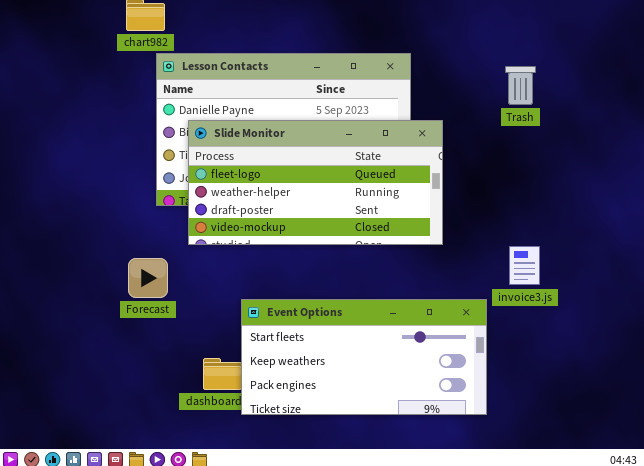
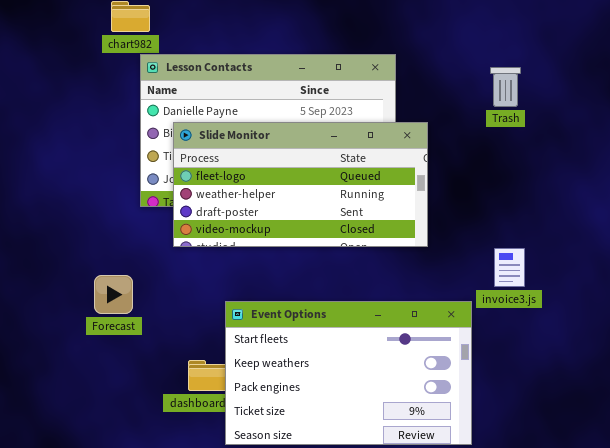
Forecast: [128,258,168,298] -> [94,275,133,314], moved
Event Options: [241,299,487,415] -> [225,301,472,445], resized

